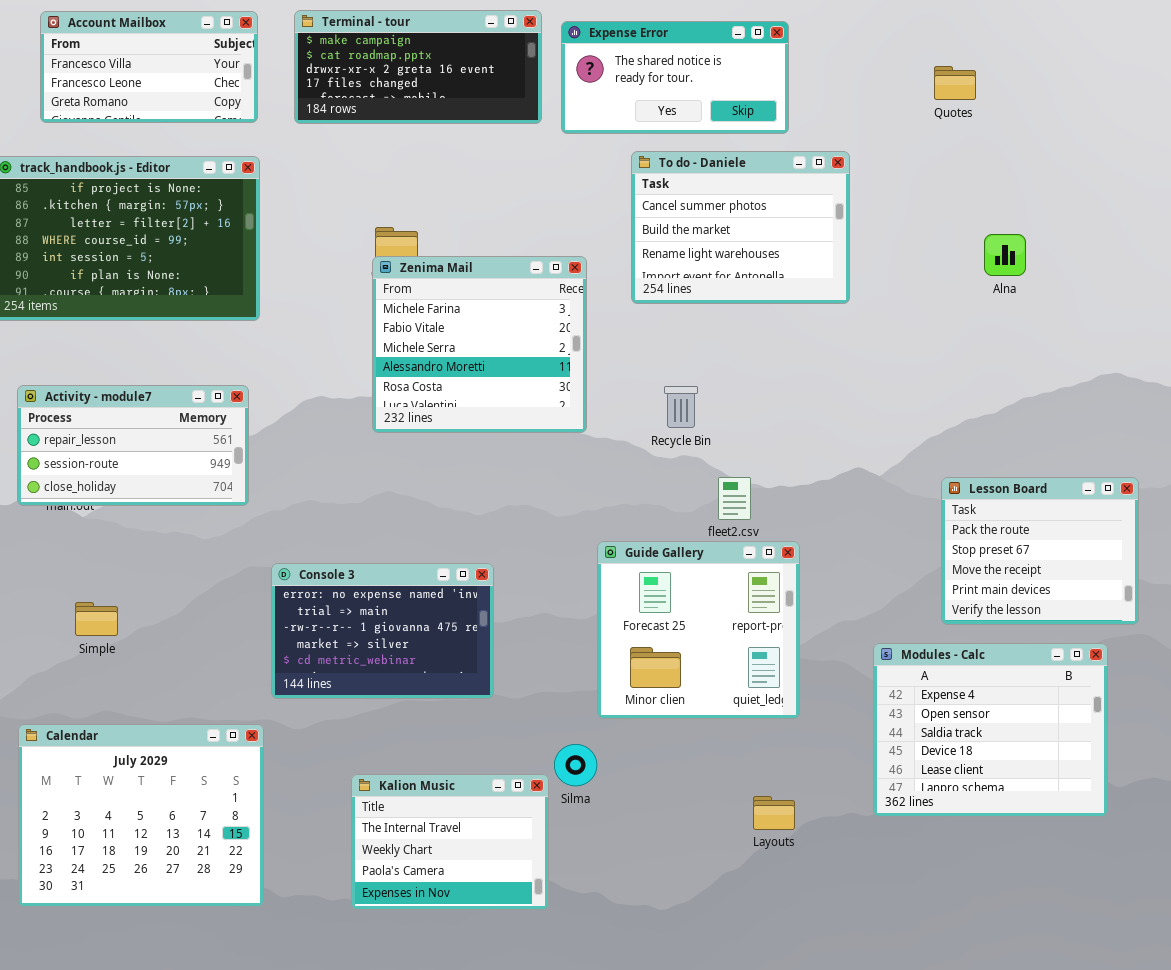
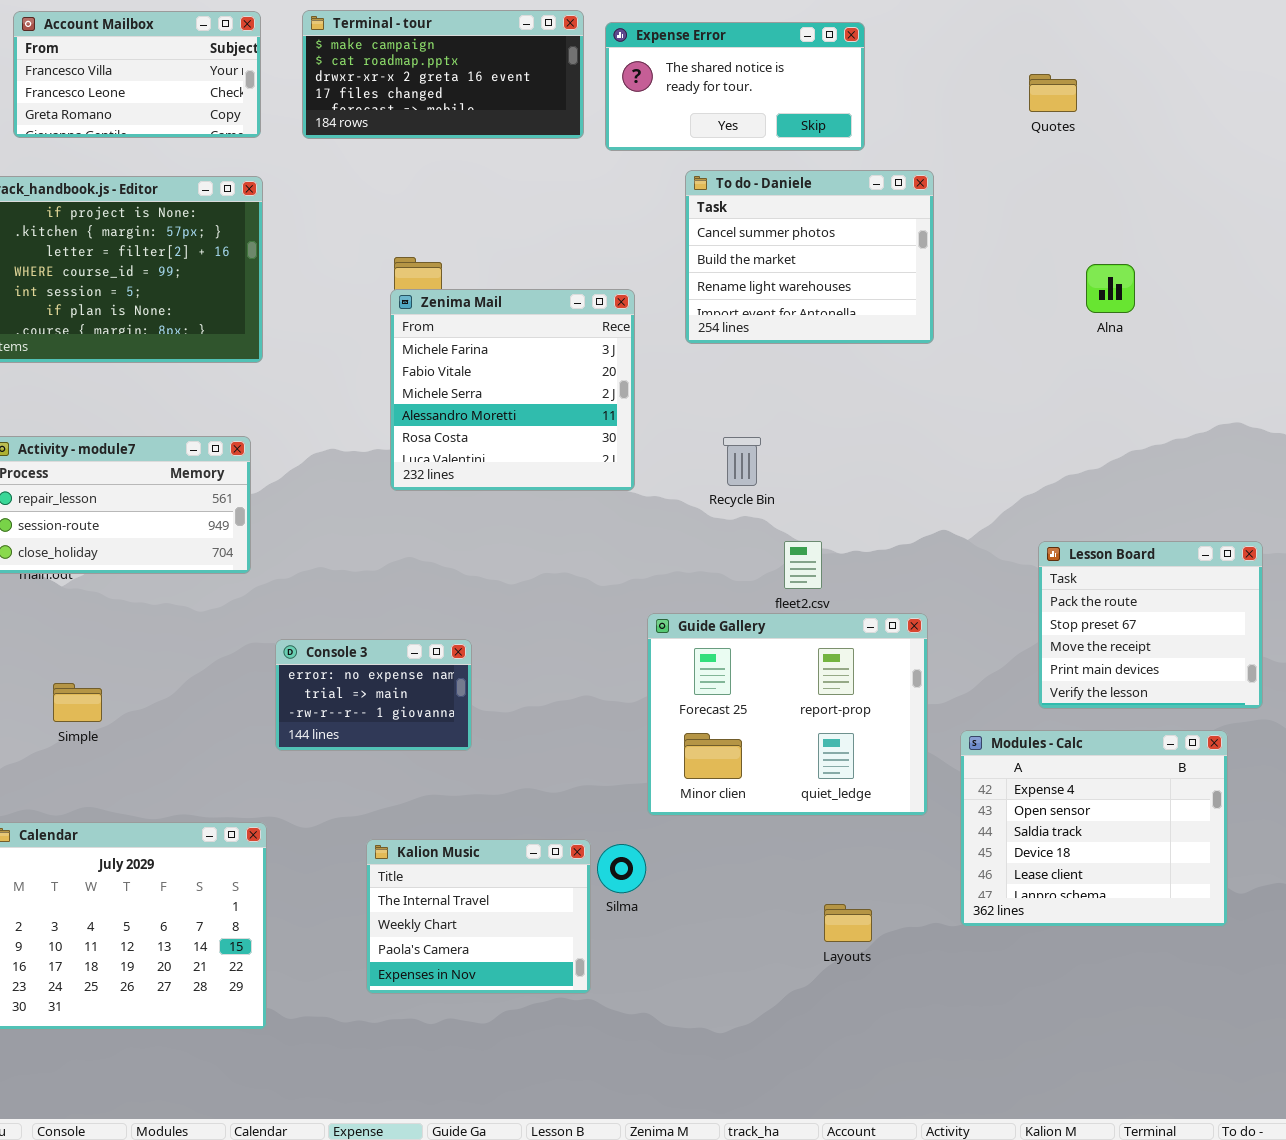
Guide Gallery: [597,541,800,719] -> [647,613,928,816], resized
Console 3: [271,563,494,699] -> [275,639,472,751], resized
Kalion Music: [351,774,549,910] -> [366,839,591,994], moved

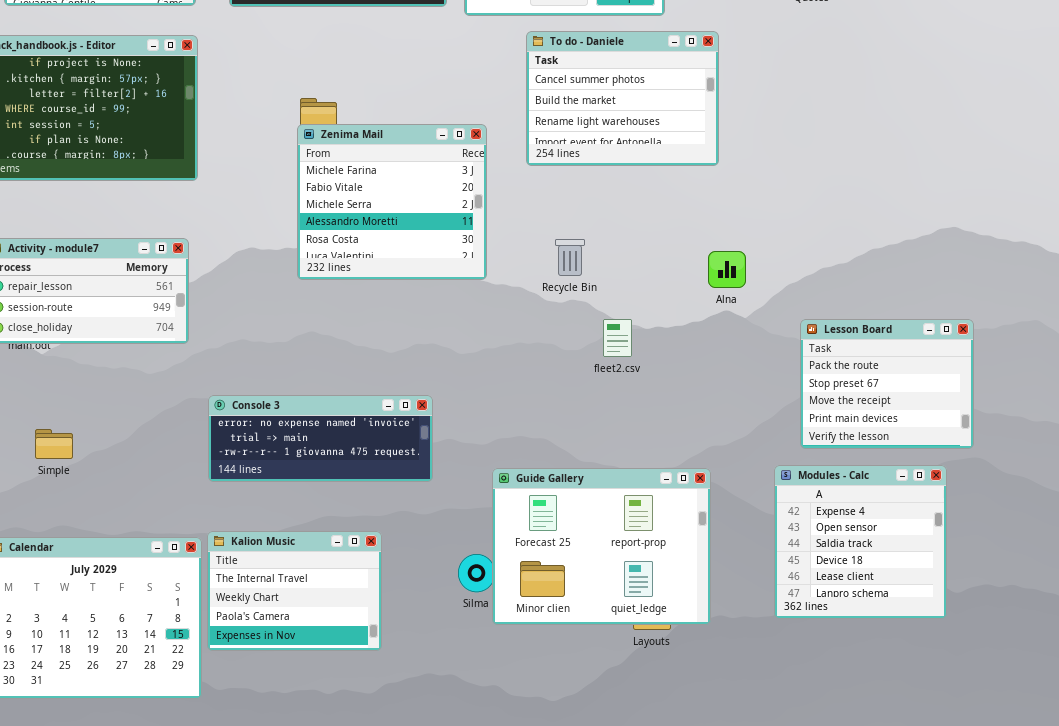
Alna: [1086,264,1135,313] -> [708,251,746,288], moved
Guide Gallery: [647,613,928,816] -> [492,468,711,625], moved
Console 3: [275,639,472,751] -> [208,395,433,482], resized
Modules - Calc: [960,730,1228,927] -> [774,465,947,619], resized
Kalion Music: [366,839,591,994] -> [207,531,382,651], moved

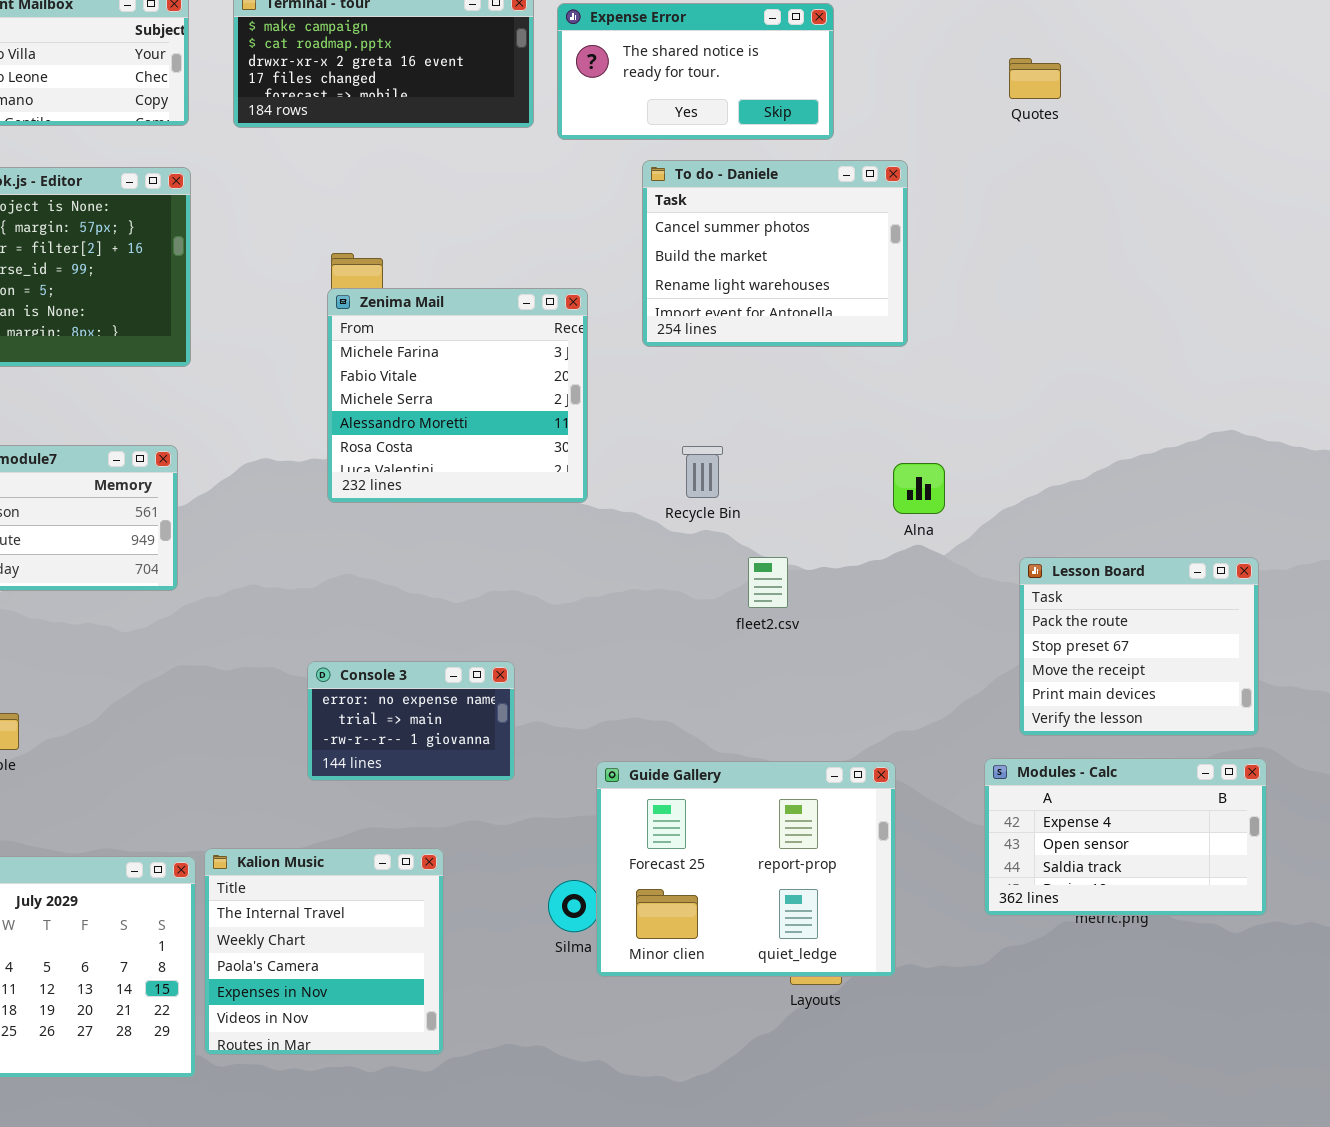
Console 3: [208,395,433,482] -> [307,661,515,781], resized
Modules - Calc: [774,465,947,619] -> [984,758,1267,916], resized
Kalion Music: [207,531,382,651] -> [204,848,444,1055], resized

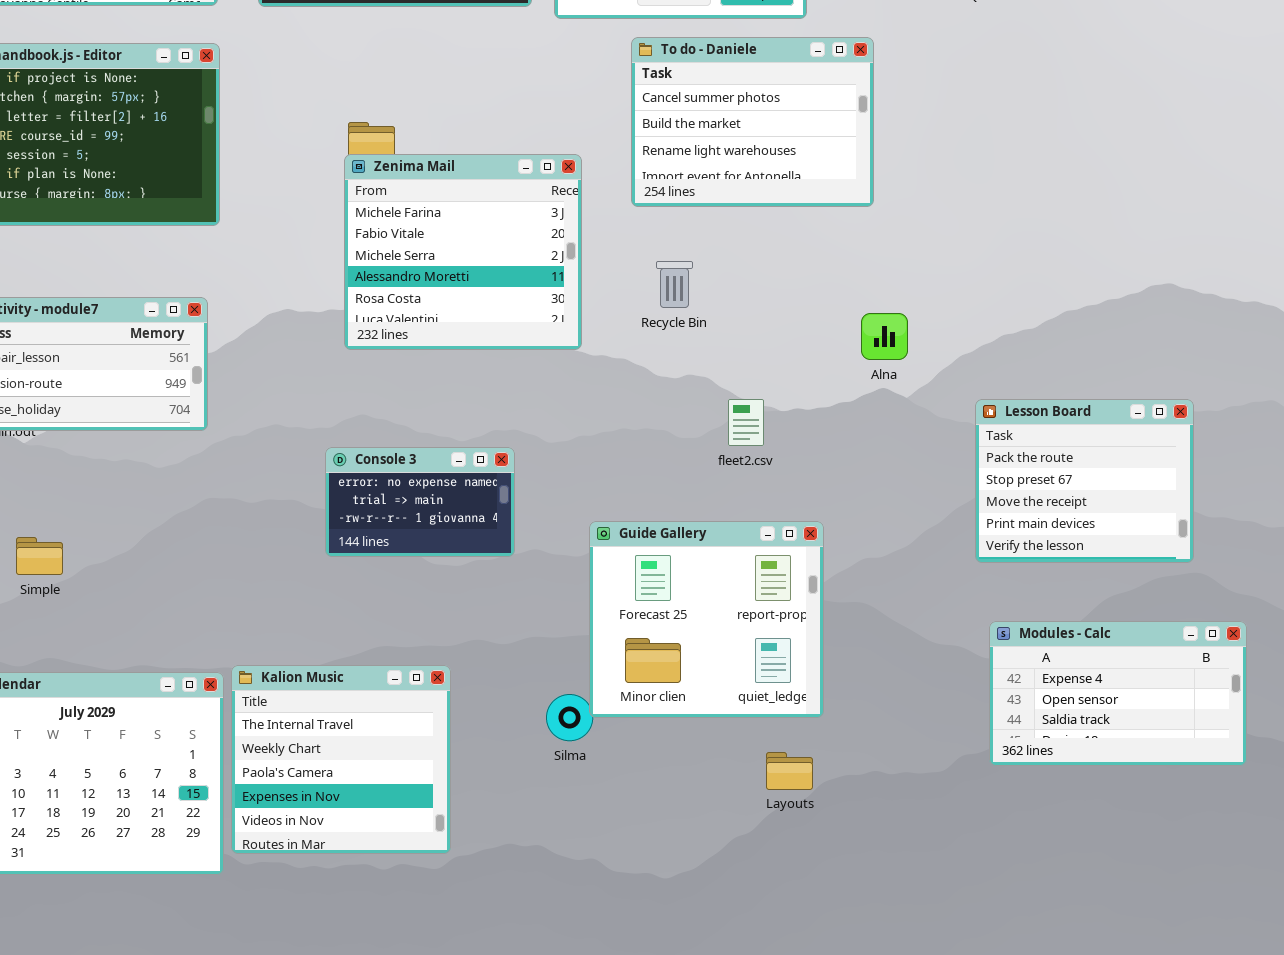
Recycle Bin: [682,446,723,498] -> [656,261,693,308], moved
Console 3: [307,661,515,781] -> [325,447,515,557], moved
Modules - Calc: [984,758,1267,916] -> [989,621,1247,766], moved
Guide Gallery: [596,761,896,977] -> [589,521,824,718], moved, resized

